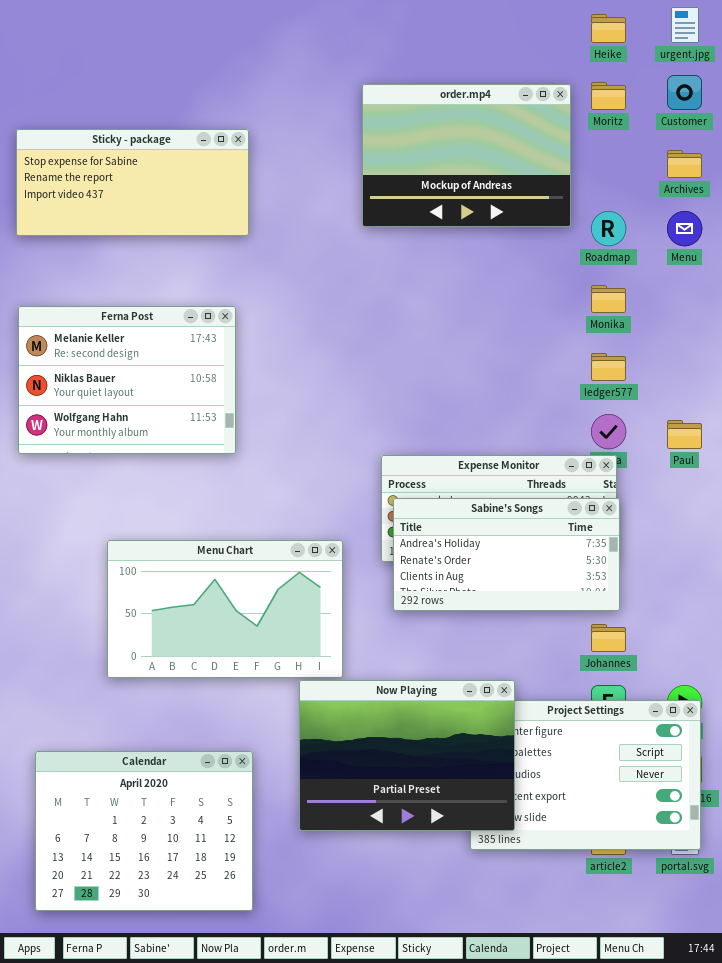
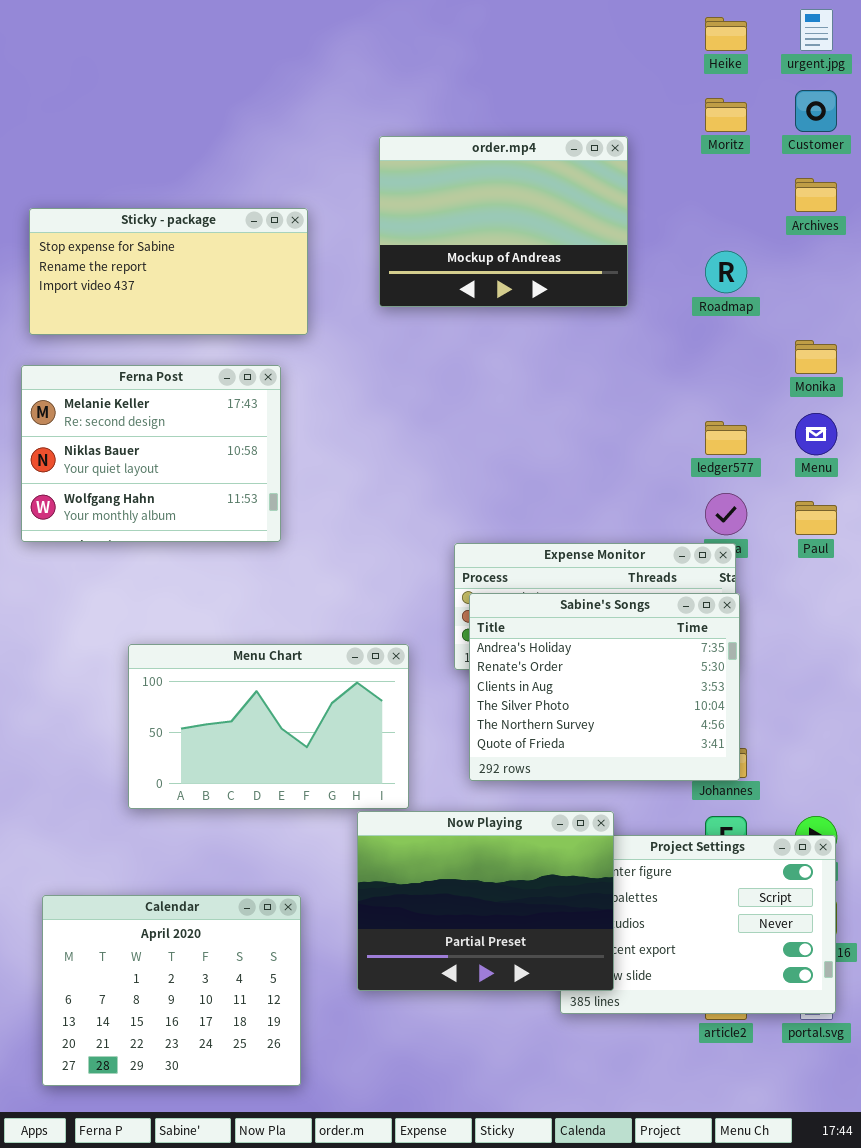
order.mp4: [362,84,571,227] -> [379,136,628,307], moved
Sticky - package: [16,129,249,236] -> [29,208,308,335], moved
Menu: [667,211,702,246] -> [795,413,837,455], moved
Monika: [591,285,626,313] -> [795,340,837,374], moved
Sabine's Songs: [393,498,620,611] -> [469,593,740,781], resized

